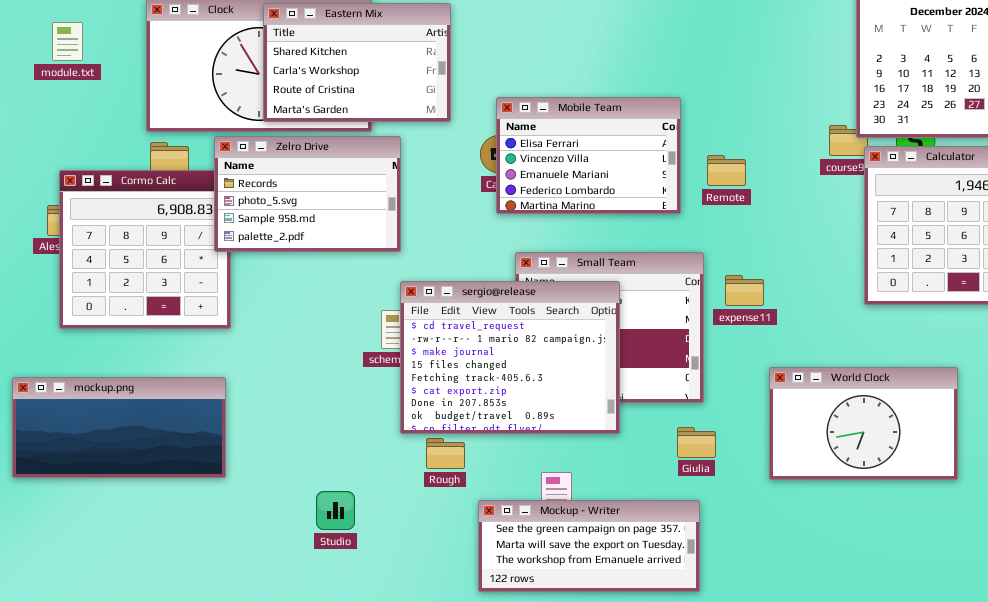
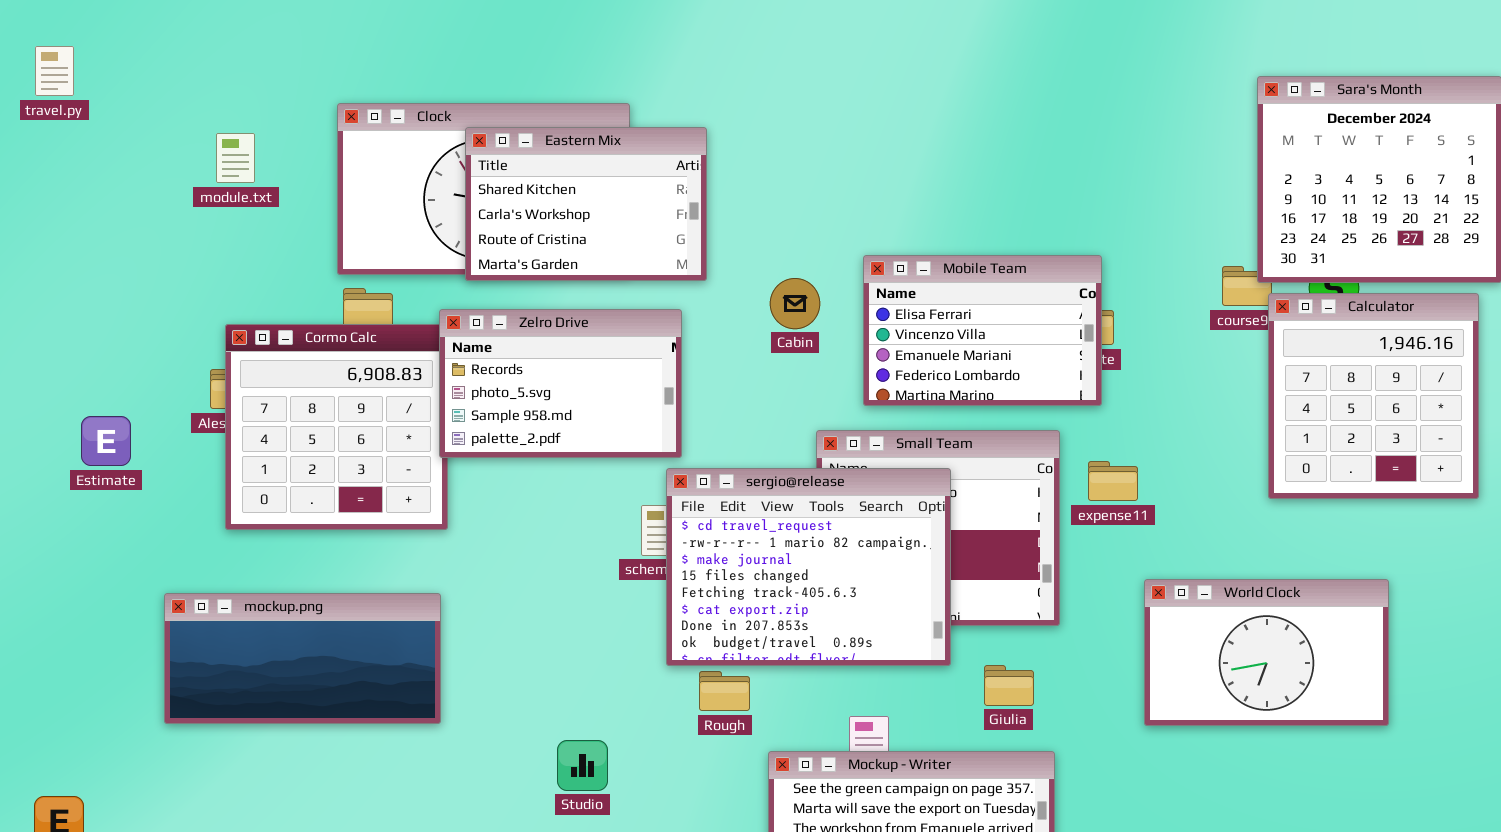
Eastern Mix: [263,3,451,122] -> [465,127,707,281], moved
Mobile Team: [496,97,681,214] -> [863,255,1102,406], moved
Zelro Drive: [214,136,401,252] -> [439,309,682,458], moved
Giulia: [677,427,716,458] -> [984,665,1034,706], moved

